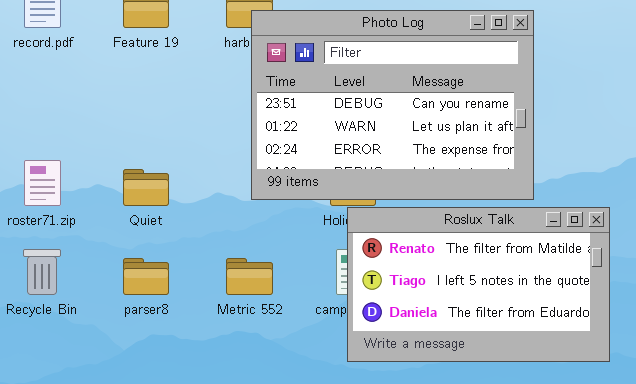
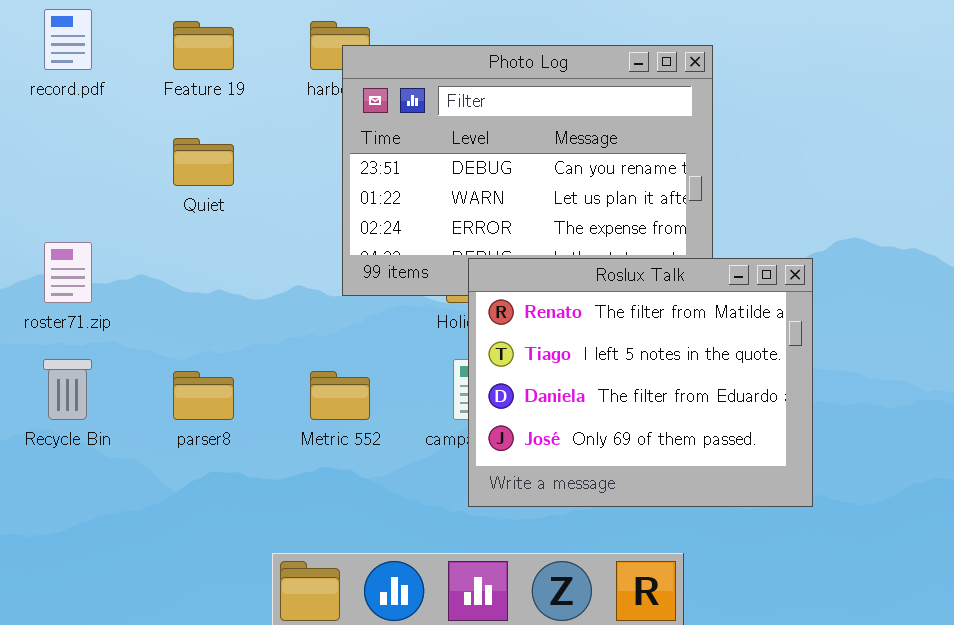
Quiet: [123,169,169,206] -> [173,138,234,186], moved
Roslux Talk: [347,207,610,362] -> [468,258,813,507], resized

